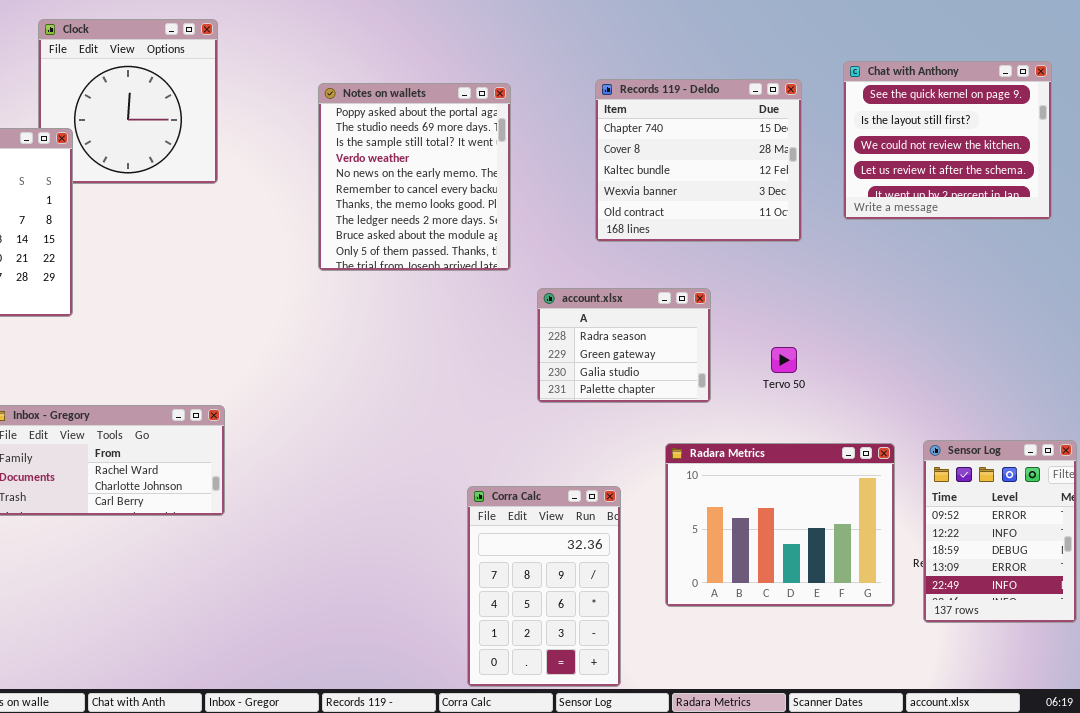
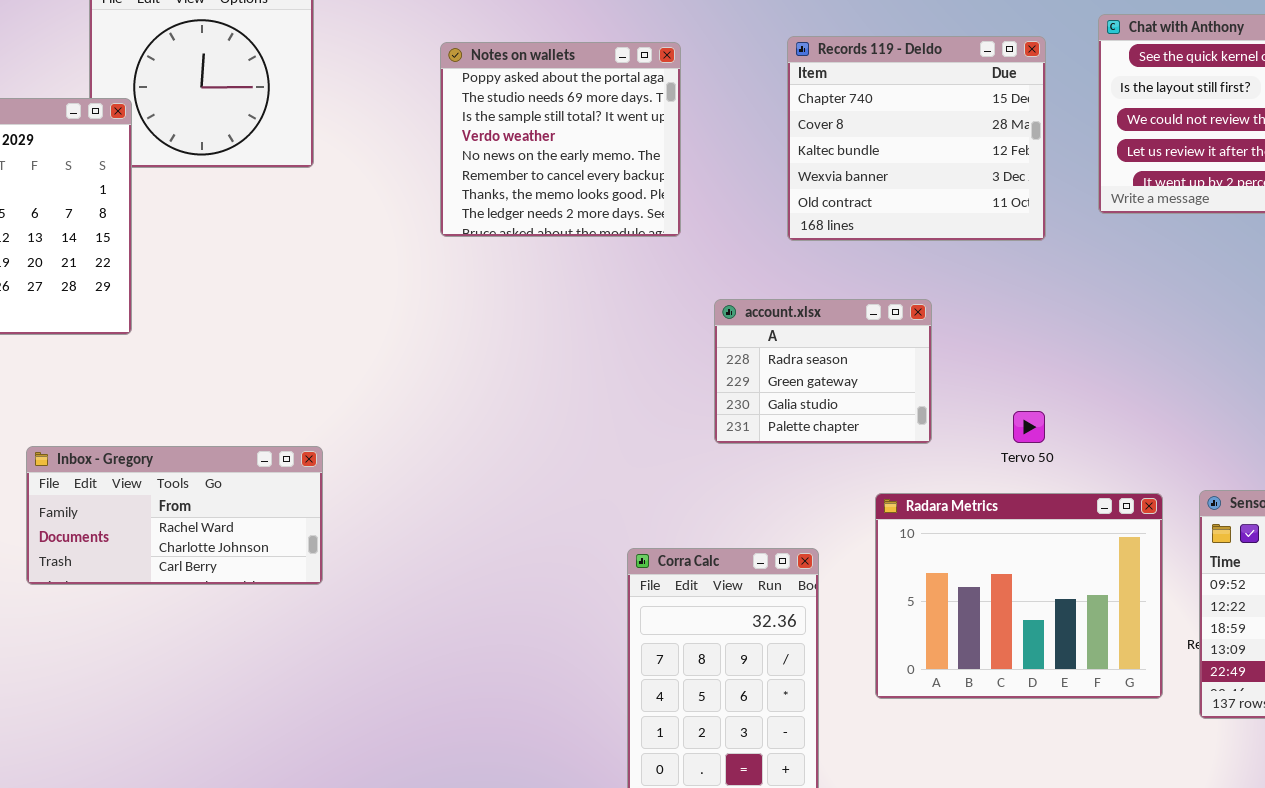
Notes on wallets: [318,83,511,271] -> [440,42,681,237], resized
Tervo 50: [771,347,797,373] -> [1013,411,1045,443], moved

